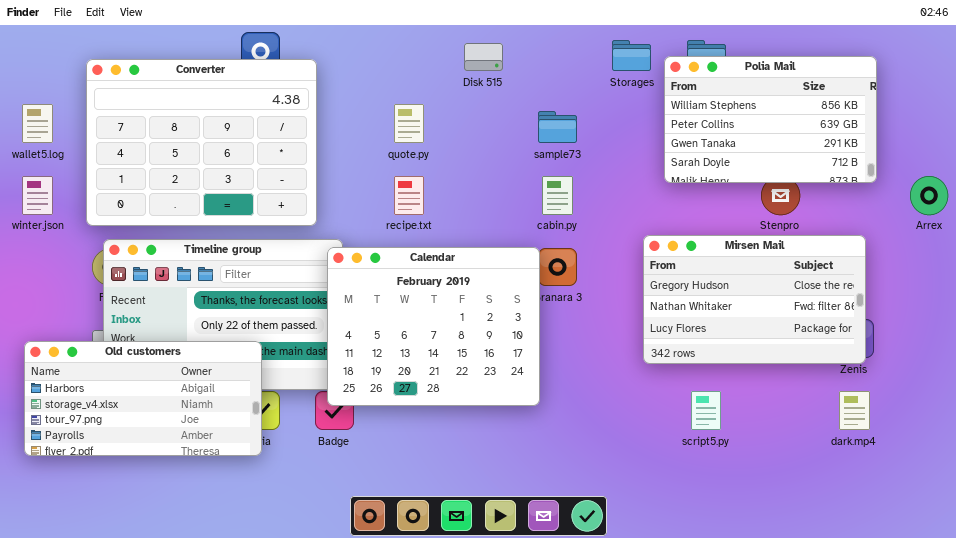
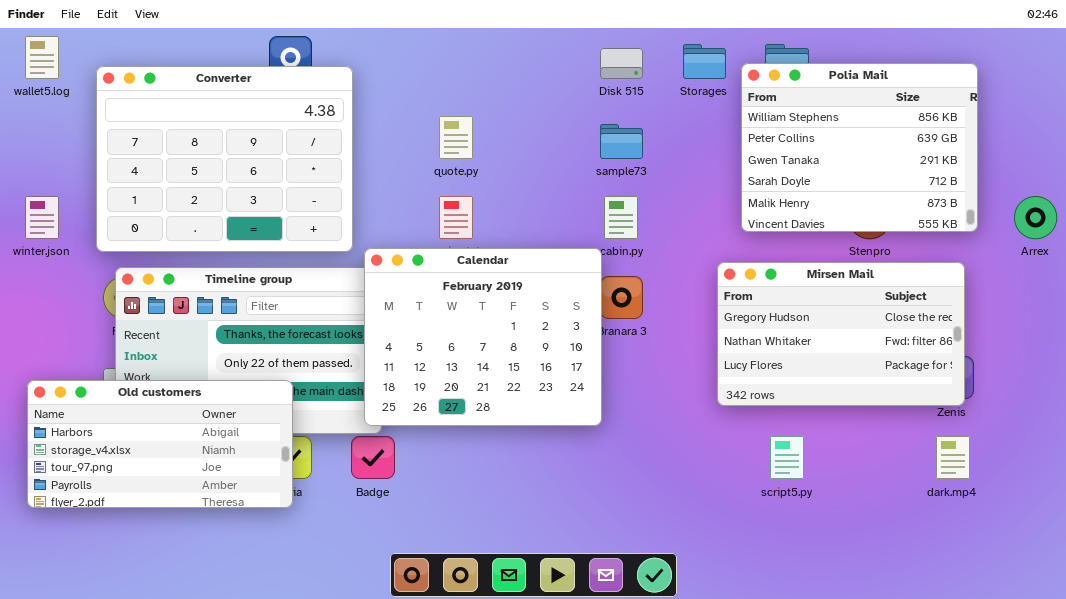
Disk 515: [464,43,503,71] -> [600,48,643,79], moved
Polia Mail: [664,56,877,183] -> [741,63,978,232], resized
wallet5.log: [22,104,53,143] -> [25,36,59,79], moved
Calendar: [327,247,540,406] -> [364,248,602,426], moved

